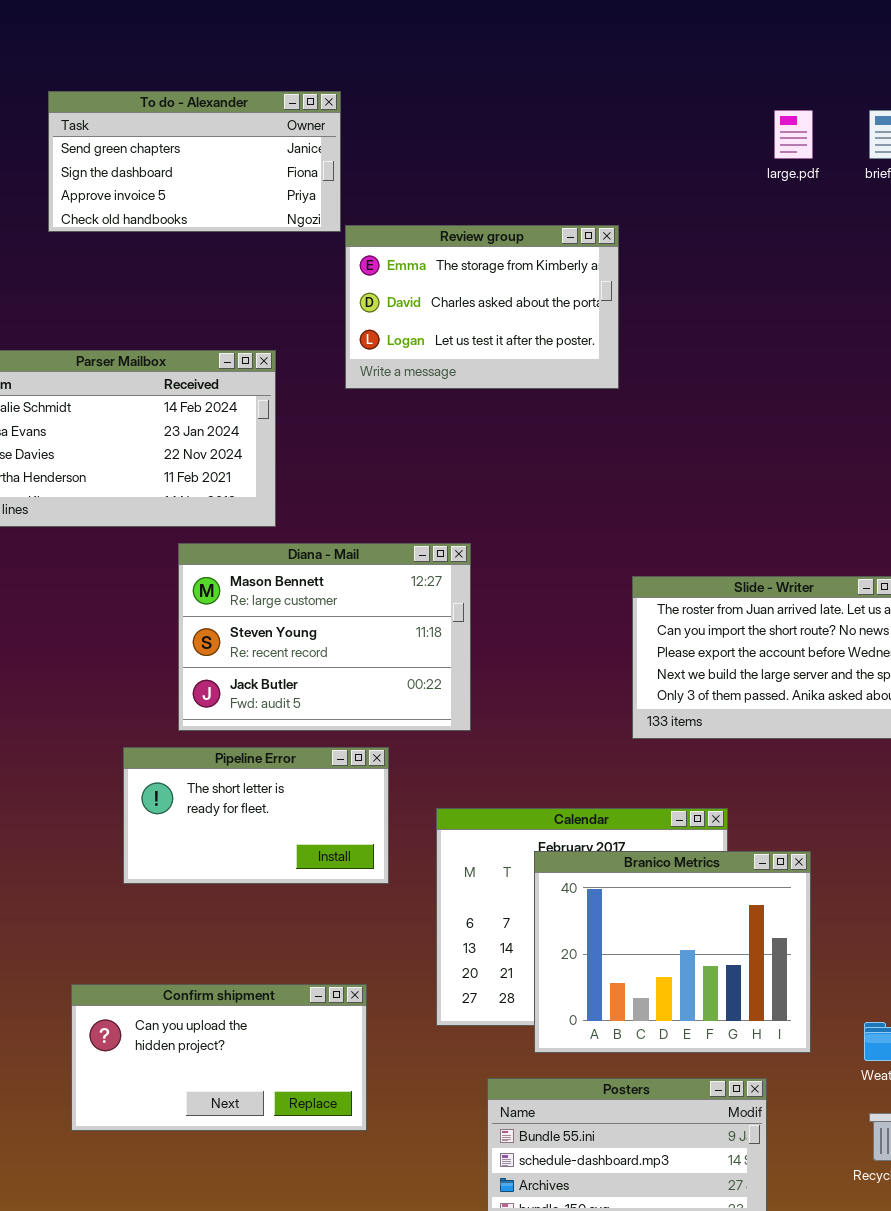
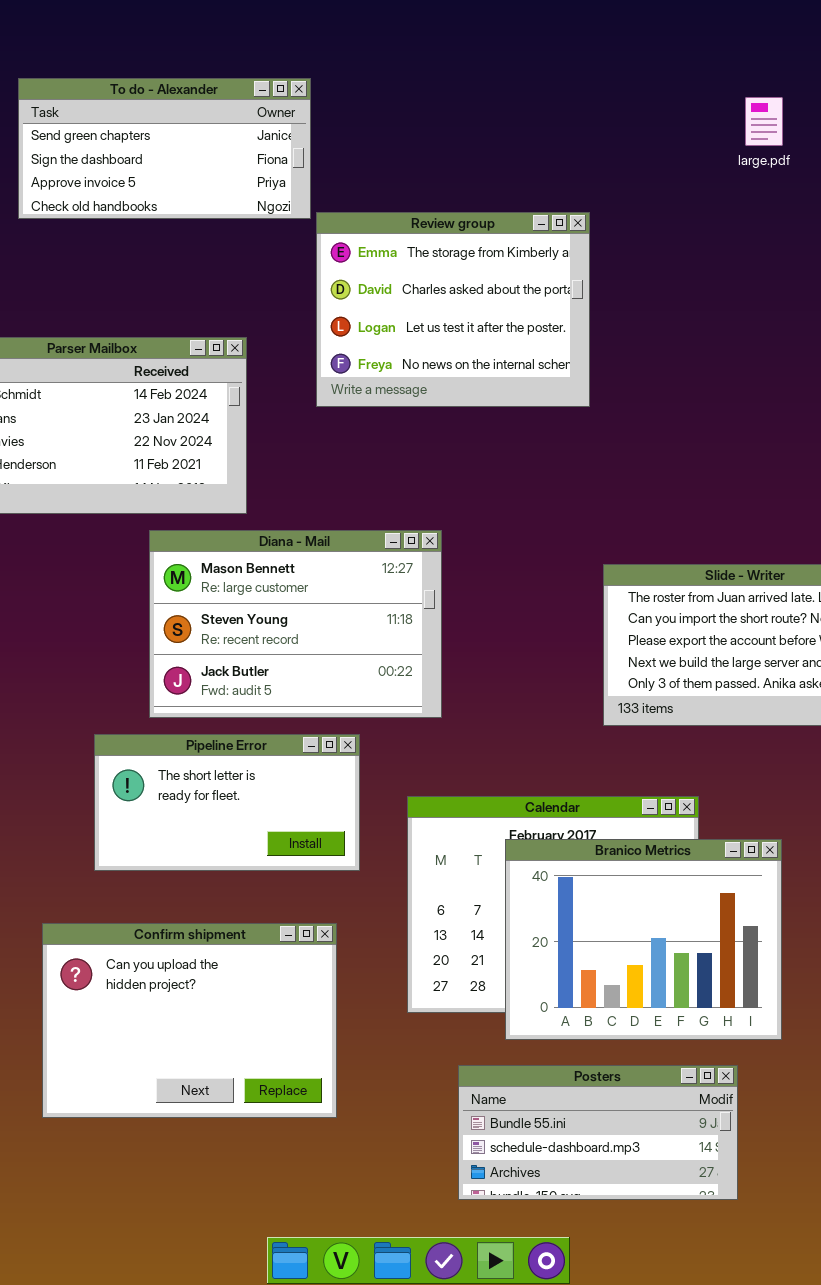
Review group: [345,225,619,389] -> [316,212,590,407], resized
Confirm shipment: [71,984,367,1131] -> [42,923,337,1118], resized

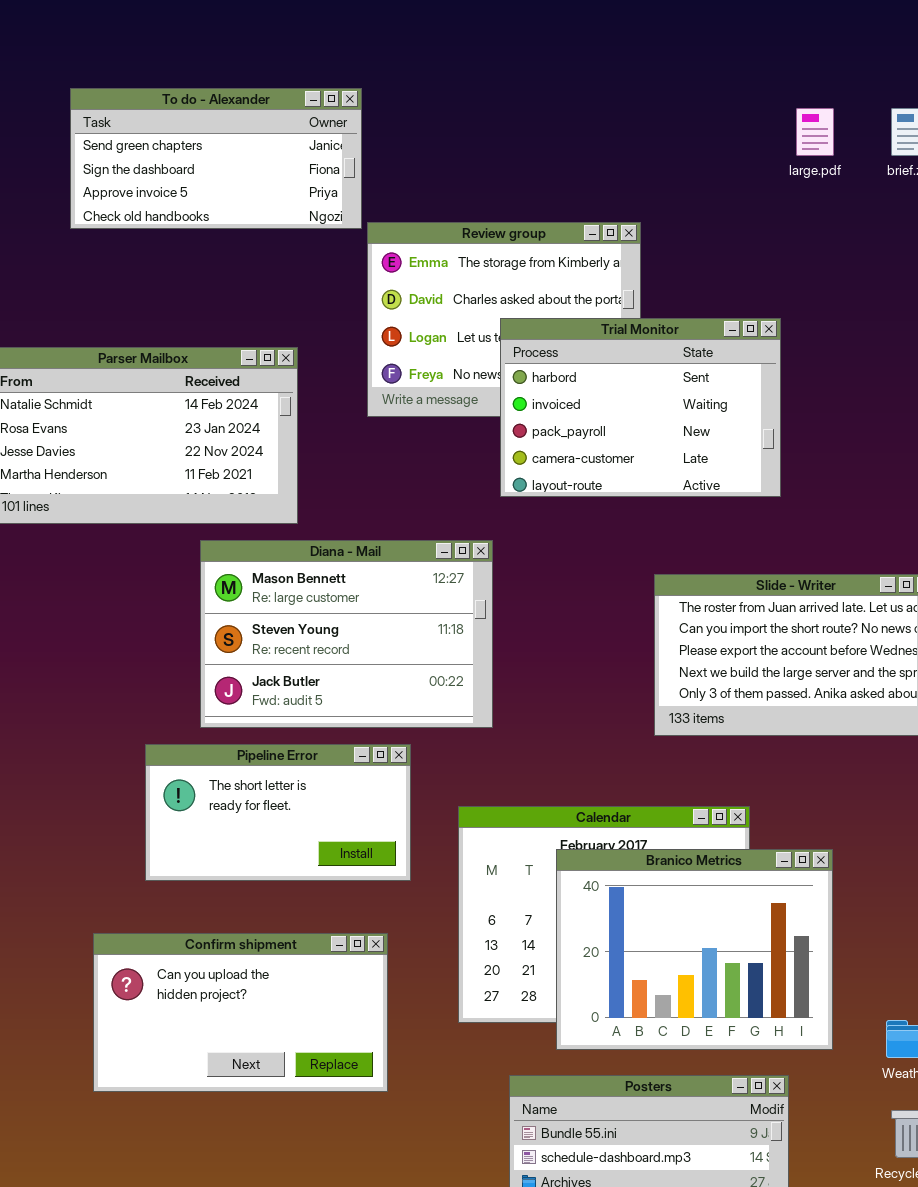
Trial Monitor: none -> [500,318,781,497], opened
Confirm shipment: [42,923,337,1118] -> [93,933,388,1092], resized

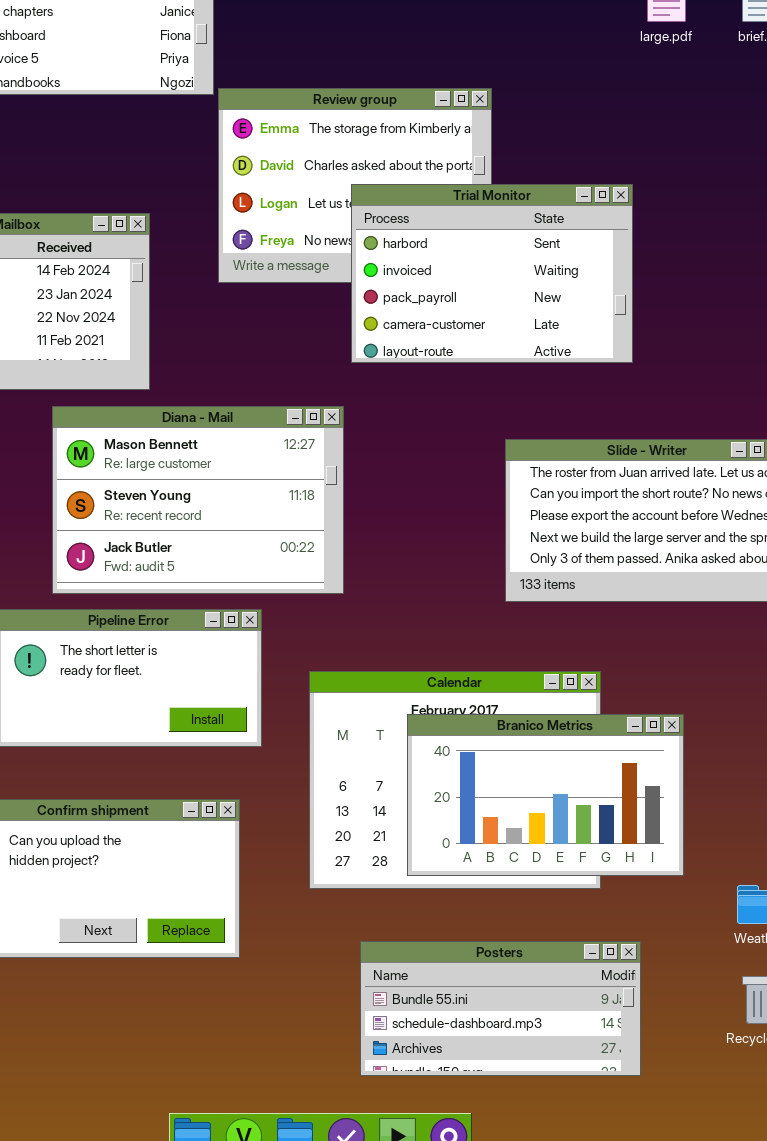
Branico Metrics: [556,849,833,1050] -> [407,714,684,876], resized

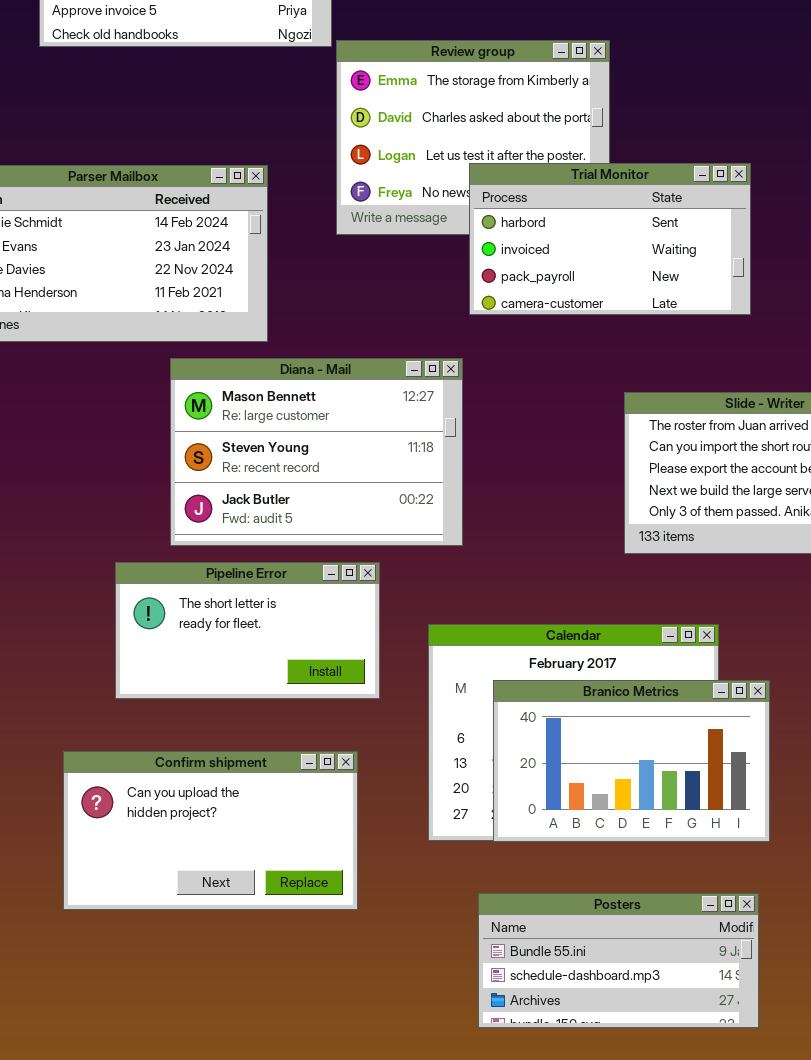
Trial Monitor: [351,184,633,363] -> [469,163,751,315], resized
Branico Metrics: [407,714,684,876] -> [493,680,770,842], moved

